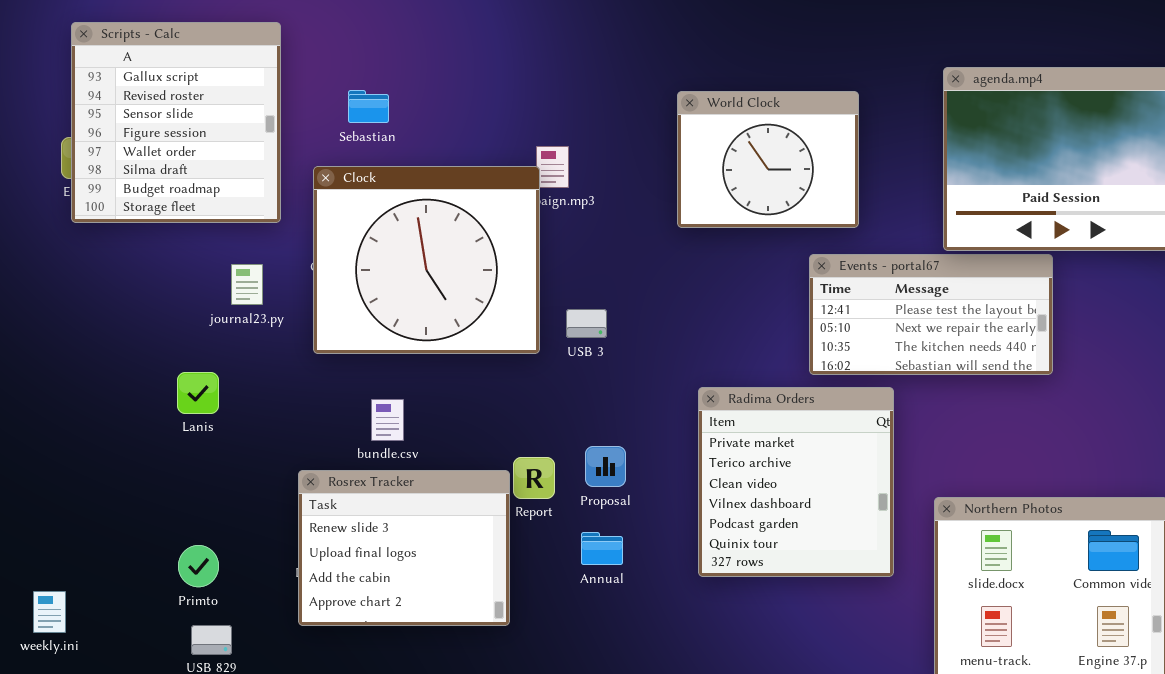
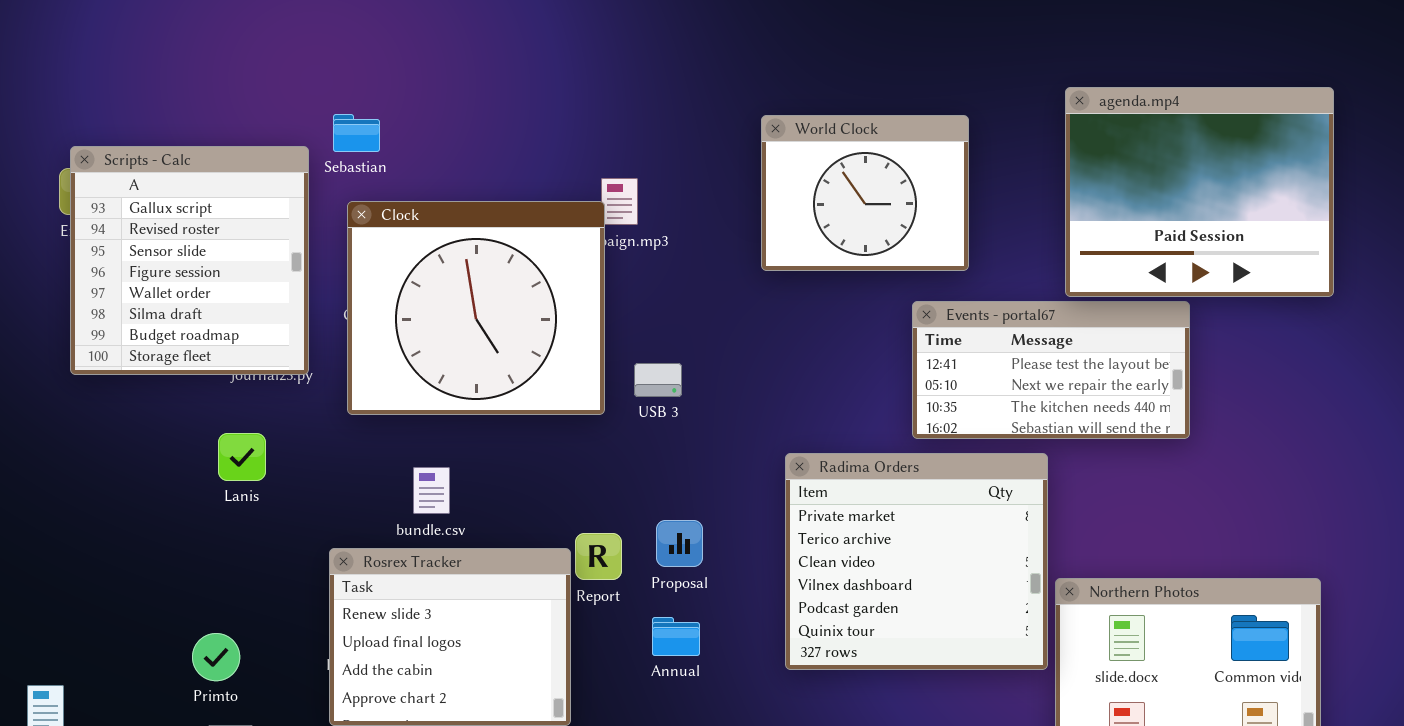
Scripts - Calc: [71,22,281,223] -> [70,146,309,375], moved
Sebastian: [348,90,389,123] -> [333,114,380,152], moved
Lanis: [177,372,219,414] -> [218,433,266,481], moved
Radima Orders: [698,387,894,577] -> [785,453,1048,670], resized

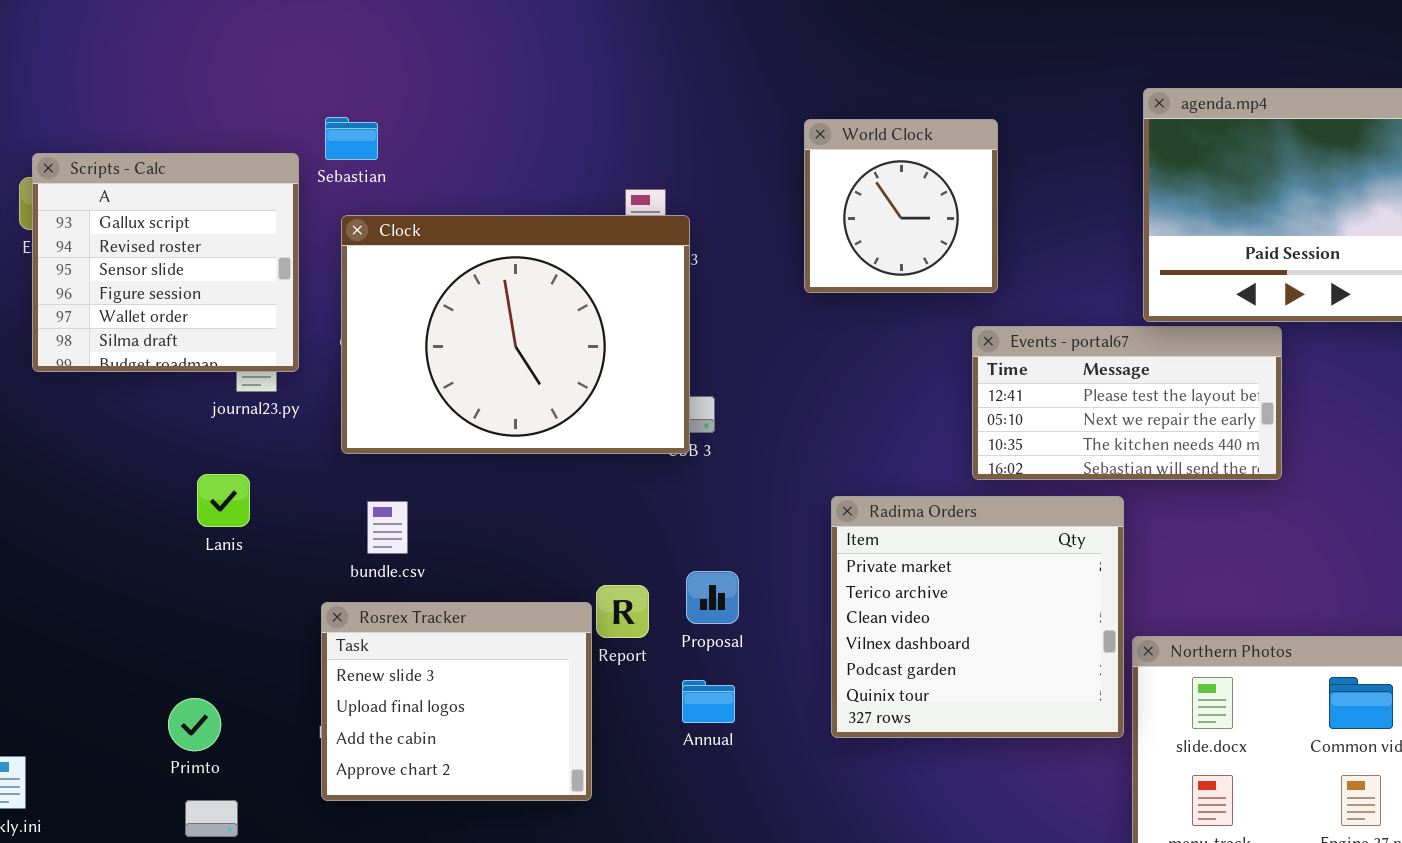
World Clock: [761,115,969,271] -> [804,119,998,293], resized
Scripts - Calc: [70,146,309,375] -> [32,153,299,372], resized
Clock: [347,201,605,415] -> [341,215,690,454], resized
bundle.csv: [413,467,450,514] -> [367,501,408,554], moved

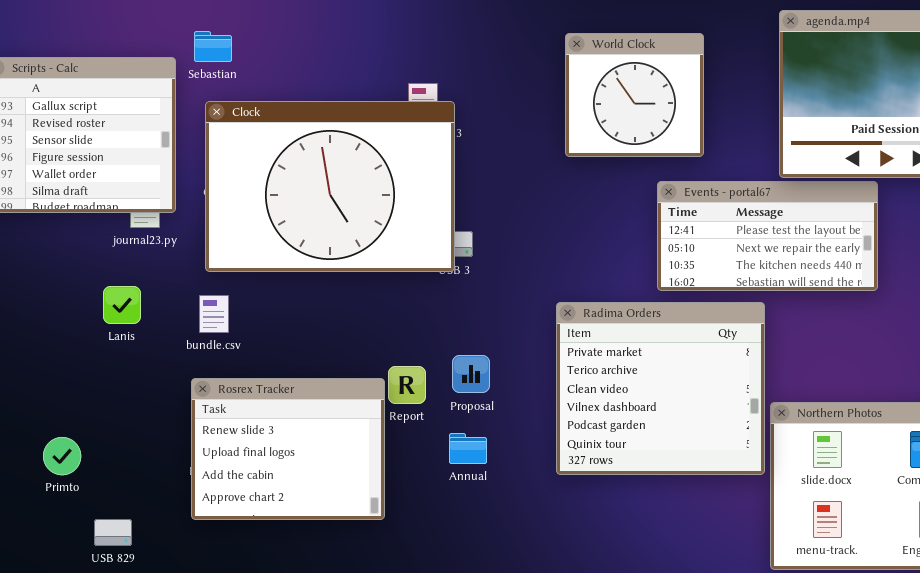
World Clock: [804,119,998,293] -> [565,33,704,157], moved
bundle.csv: [367,501,408,554] -> [199,295,229,333], moved
Primto: [168,698,221,751] -> [43,437,81,475], moved

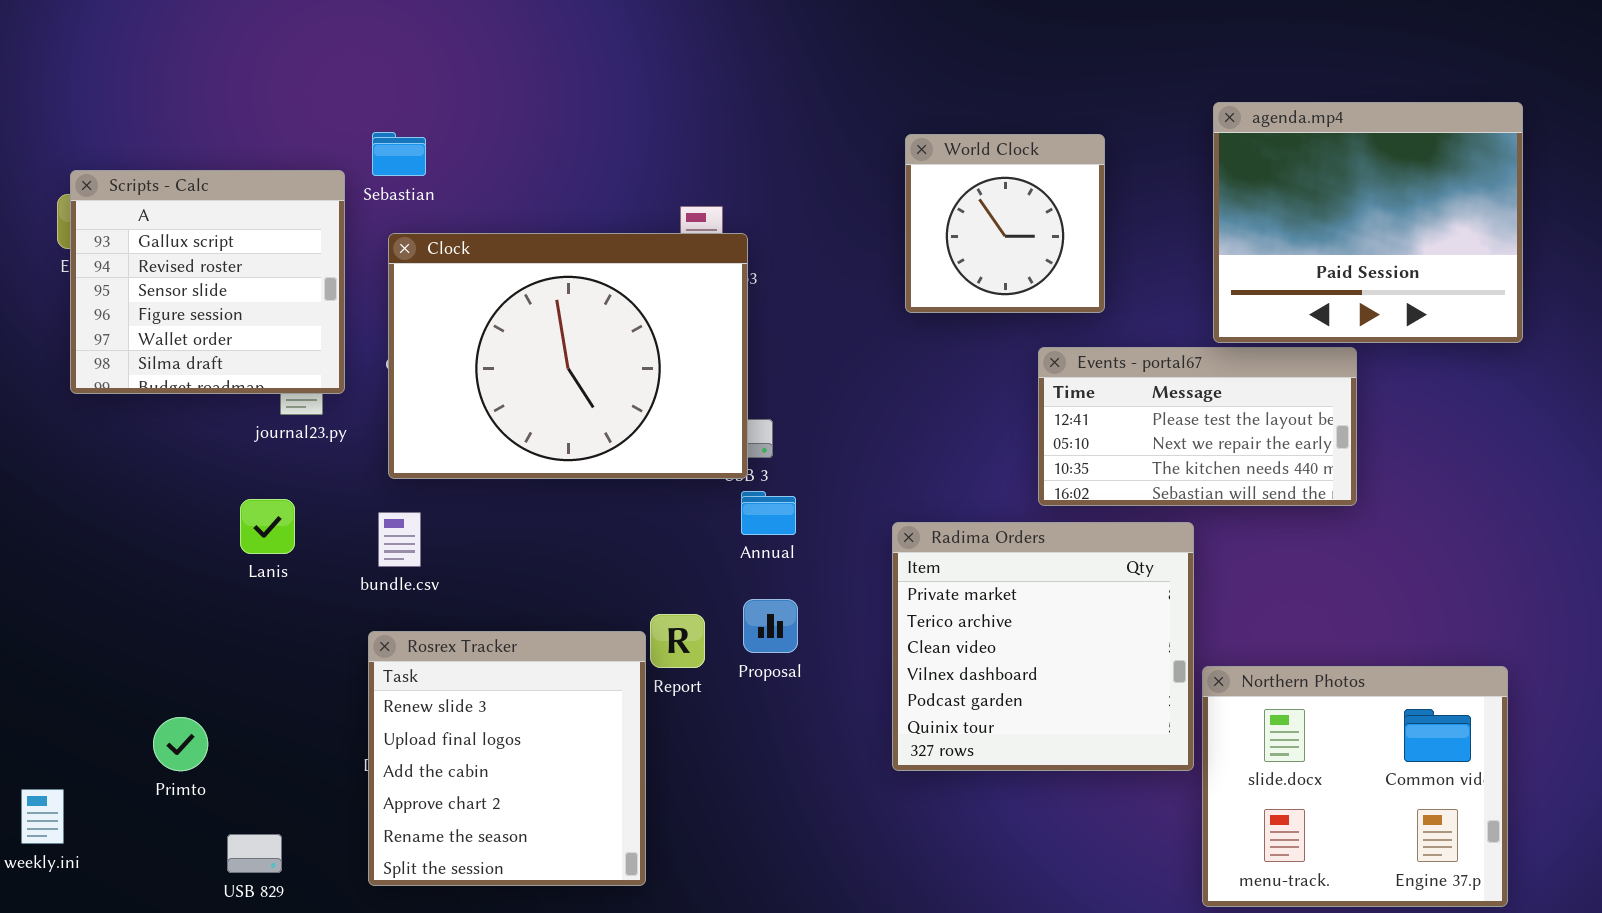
Rosrex Tracker: [191,378,385,520] -> [368,631,646,886], resized
Annual: [449,433,487,464] -> [741,491,796,535], moved

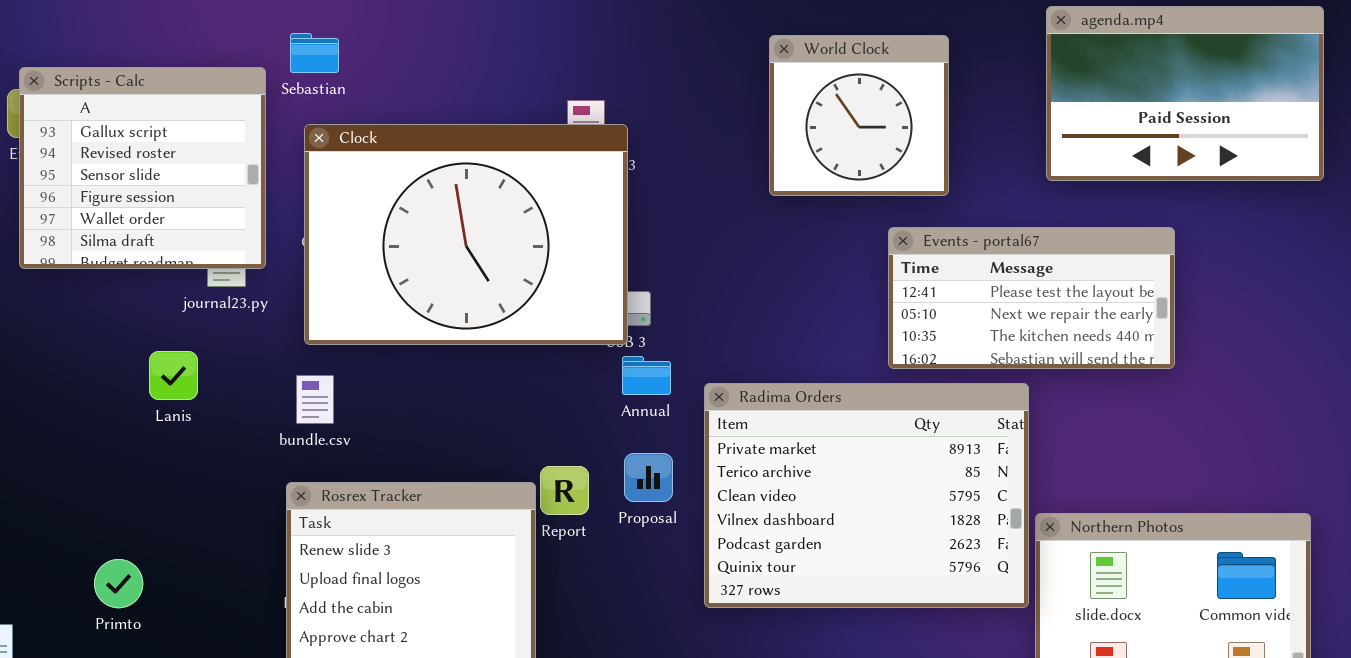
agenda.mp4: [1213,102,1523,343] -> [1046,6,1324,181], resized
Lanis: [240,499,295,554] -> [149,351,198,400], moved
Radima Orders: [892,522,1194,771] -> [704,383,1029,608], resized

